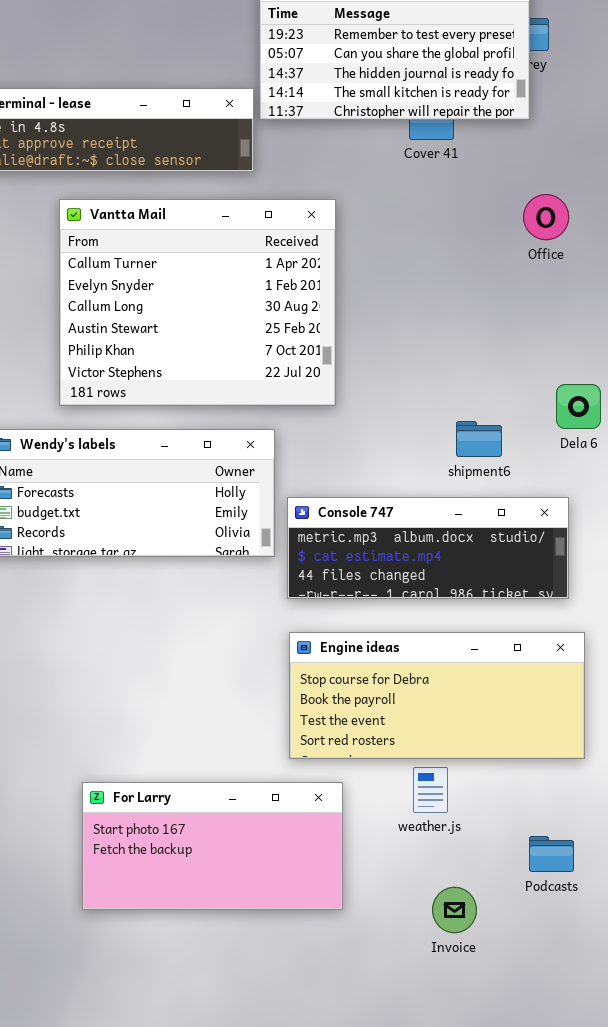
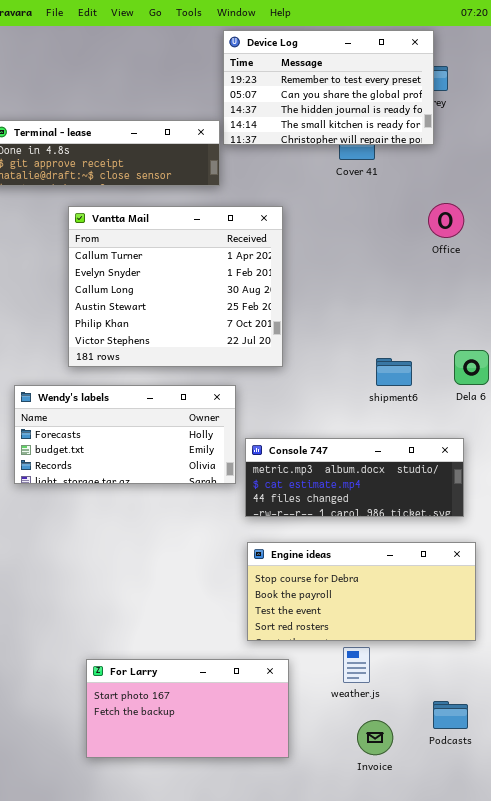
shipment6: [456,421,502,457] -> [376,358,412,386], moved
Invoice: [432,887,477,933] -> [357,720,393,755], moved

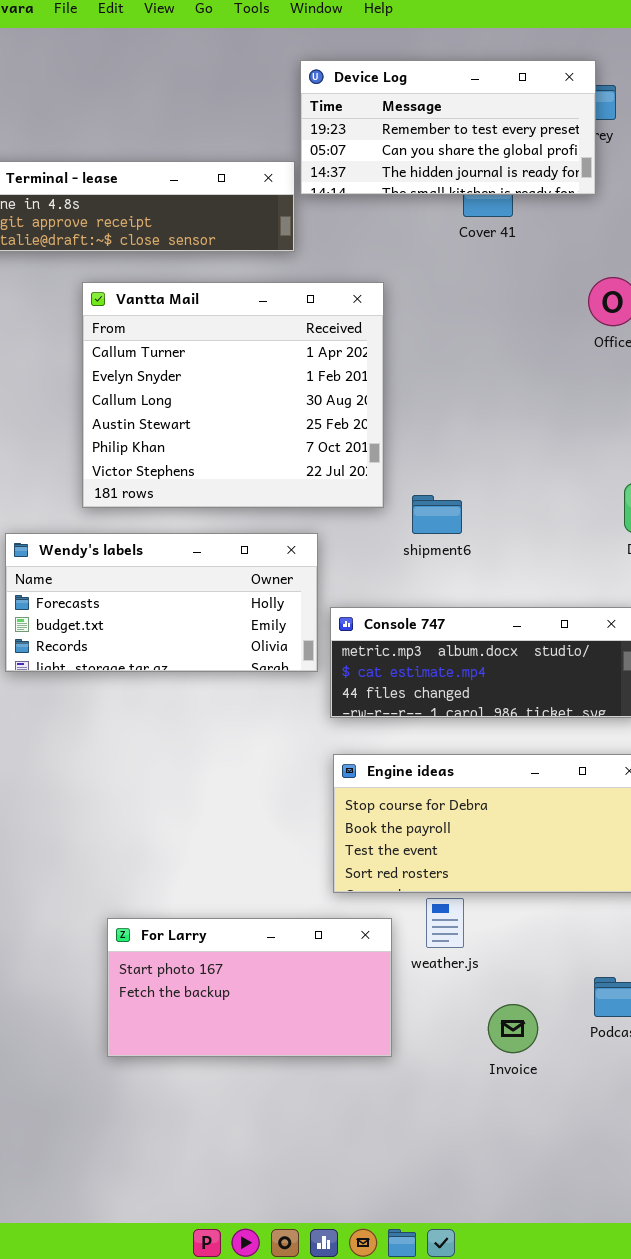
Device Log: [223,30,434,145] -> [300,60,596,195], resized
shipment6: [376,358,412,386] -> [412,495,462,534], moved
weather.js: [343,647,370,683] -> [426,898,464,948], moved

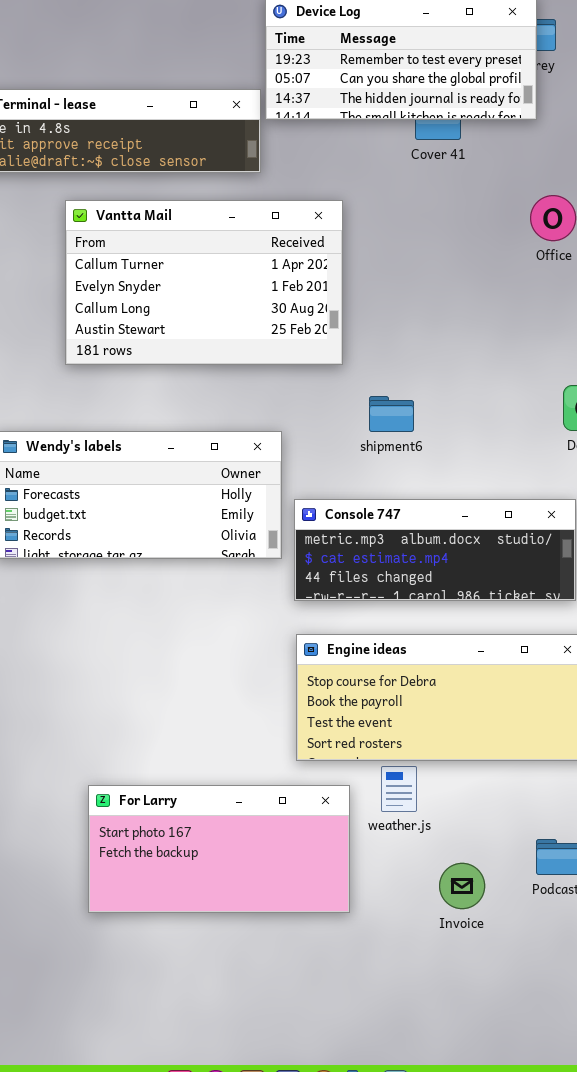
Vantta Mail: [82,282,384,508] -> [65,200,343,365], resized

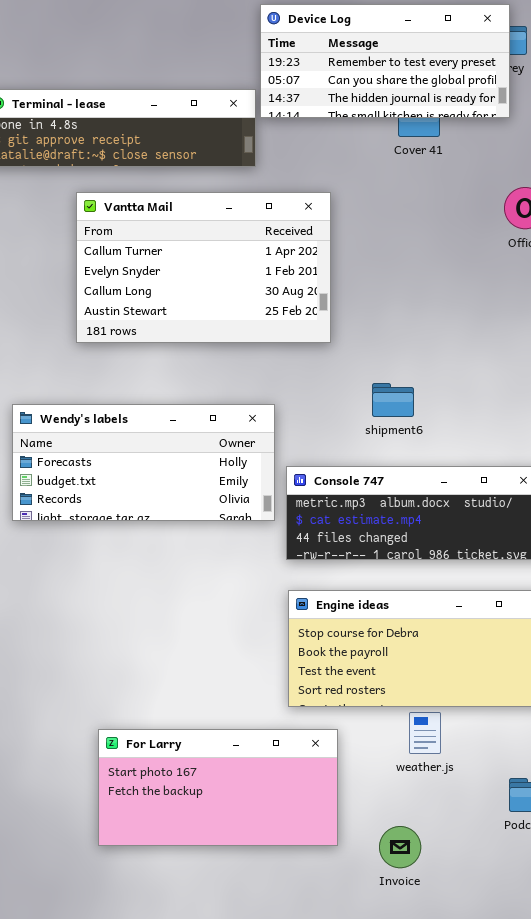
shipment6: [369,396,414,432] -> [372,383,414,417], moved
weather.js: [381,766,417,812] -> [409,712,441,754], moved
Invoice: [439,863,485,909] -> [379,826,421,868], moved

